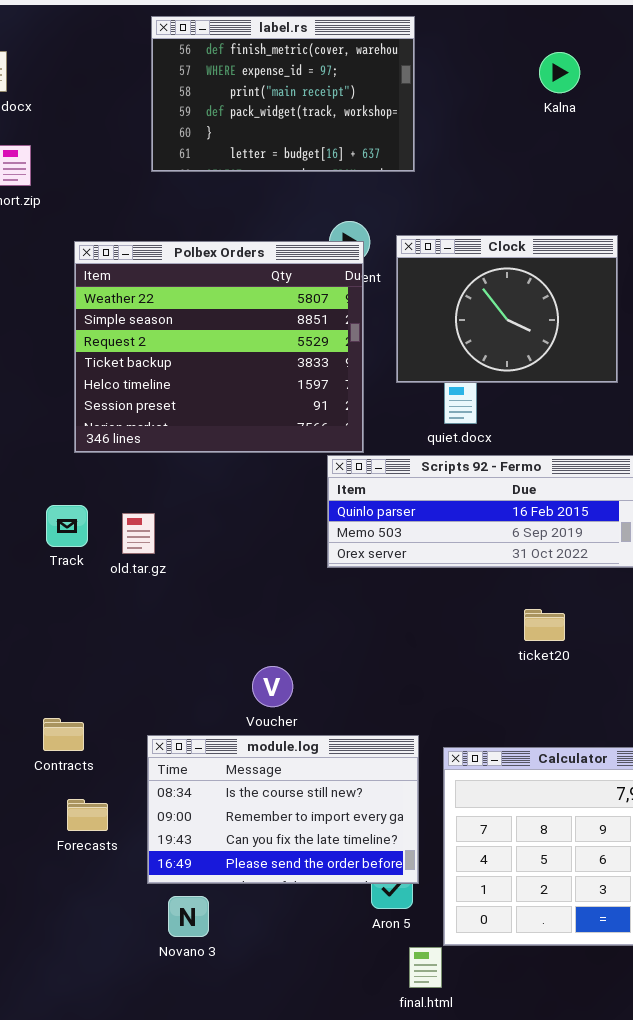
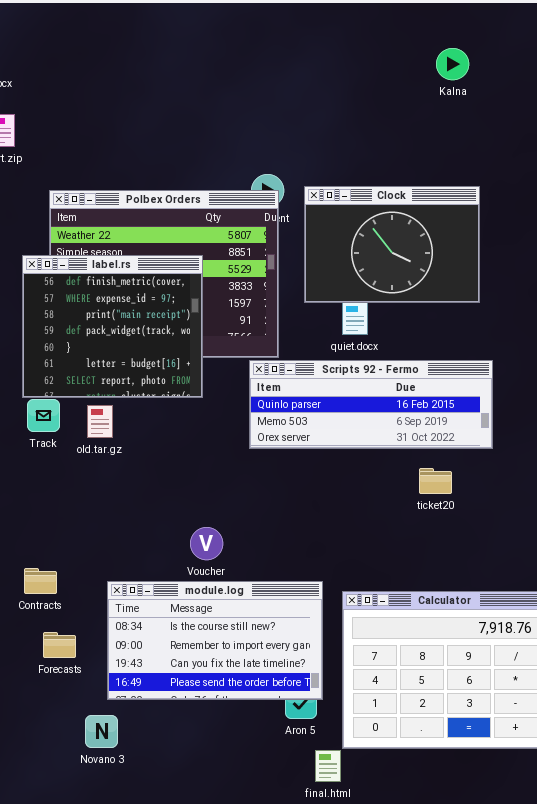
label.rs: [151,16,415,172] -> [22,255,203,398], moved, resized
Kalna: [539,52,580,93] -> [436,48,469,80], moved
ticket20: [524,609,565,641] -> [419,468,452,494], moved
Novano 3: [168,896,209,937] -> [85,715,118,748], moved

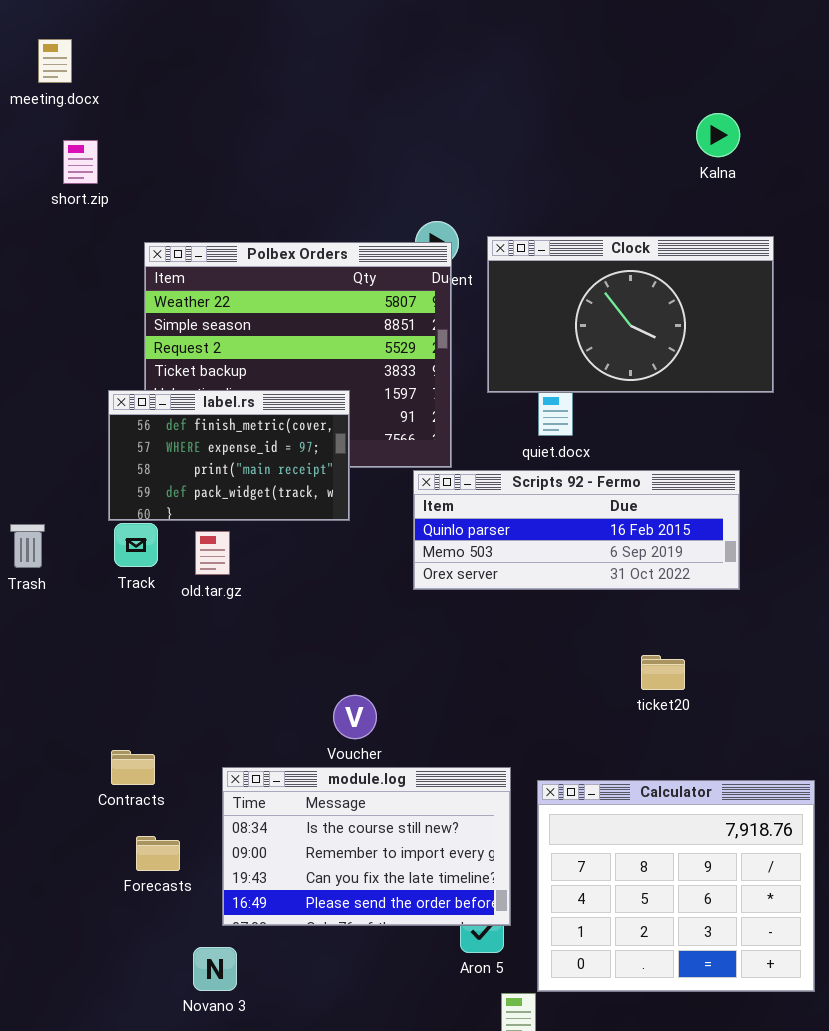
Kalna: [436,48,469,80] -> [696,113,740,157], moved
Clock: [304,186,480,303] -> [487,236,774,393], resized
label.rs: [22,255,203,398] -> [108,390,350,521], resized
ticket20: [419,468,452,494] -> [641,655,685,690], moved

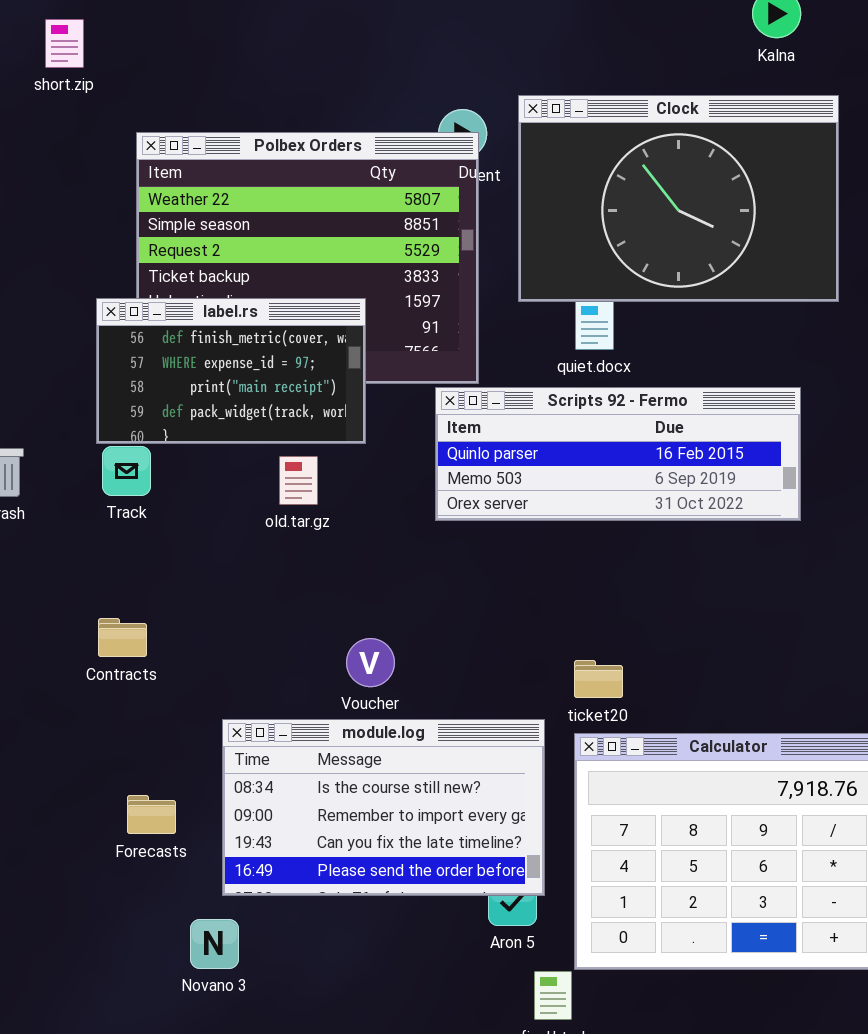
Clock: [487,236,774,393] -> [518,95,839,302], resized
old.tar.gz: [195,531,230,575] -> [279,456,318,505], moved
ticket20: [641,655,685,690] -> [574,660,623,698], moved
Contracts: [111,750,155,785] -> [98,618,147,657], moved

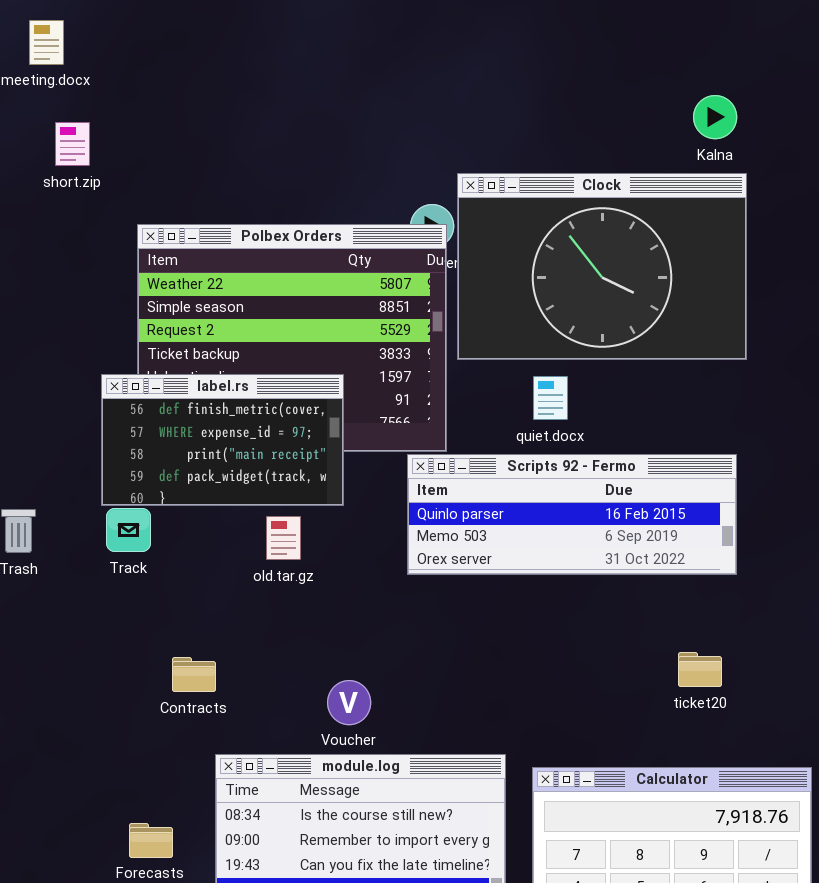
Clock: [518,95,839,302] -> [457,173,747,360], moved
Contracts: [98,618,147,657] -> [172,657,216,692], moved
ticket20: [574,660,623,698] -> [678,652,722,687], moved

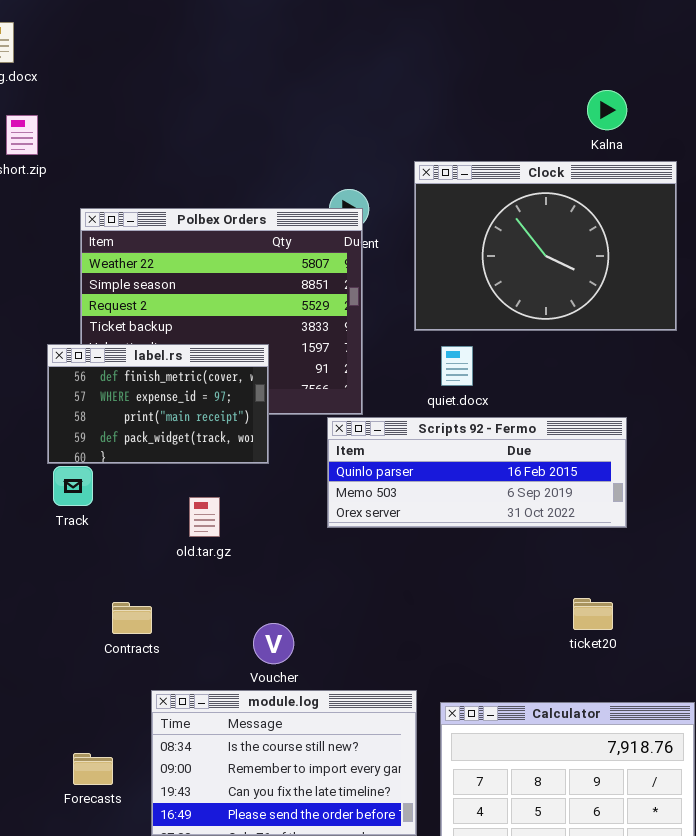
Clock: [457,173,747,360] -> [414,161,677,331], moved
old.tar.gz: [266,516,301,560] -> [189,497,220,537], moved

